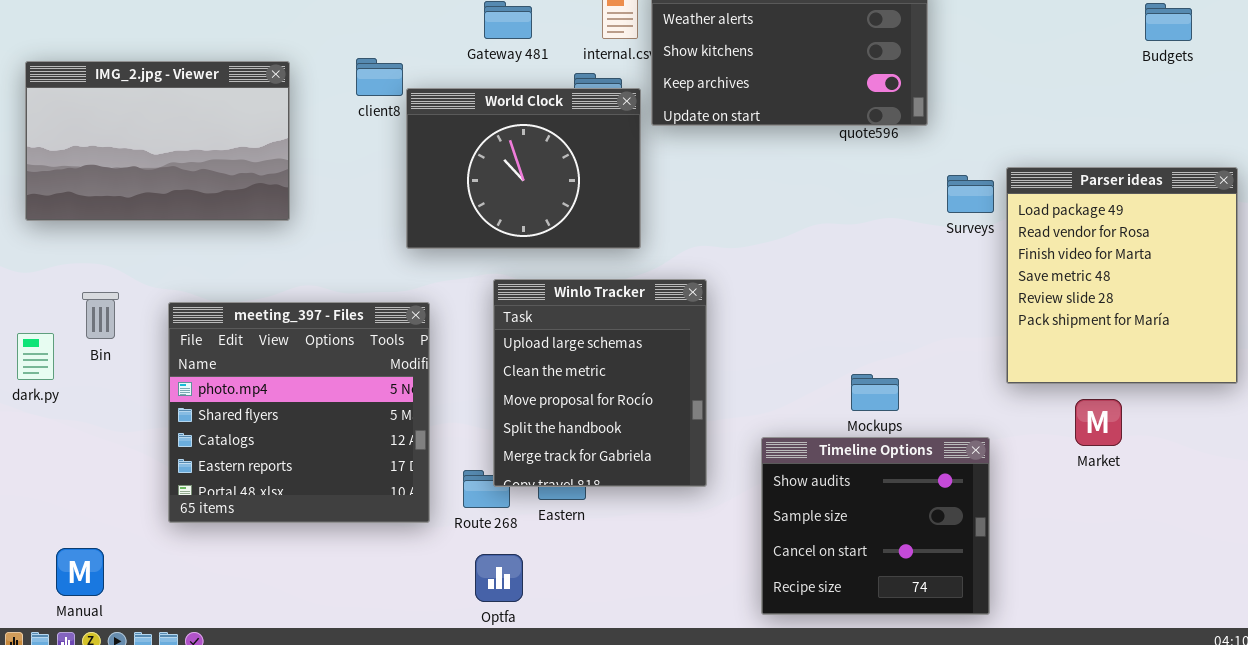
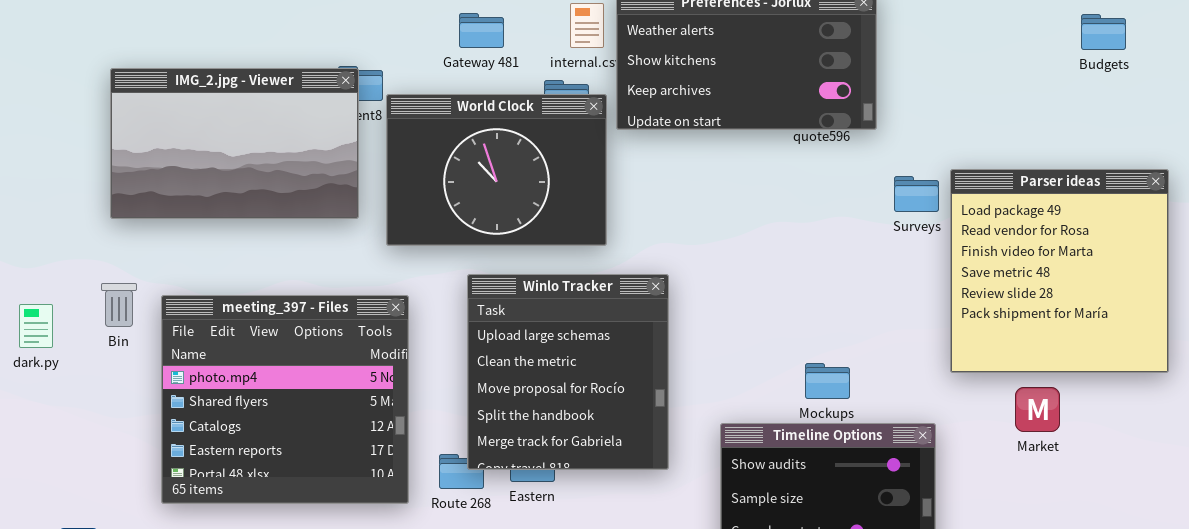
IMG_2.jpg - Viewer: [25,61,290,221] -> [110,68,359,219], moved
Bin: [82,292,119,339] -> [101,283,137,327], moved
dark.py: [17,333,54,380] -> [19,304,53,348], moved

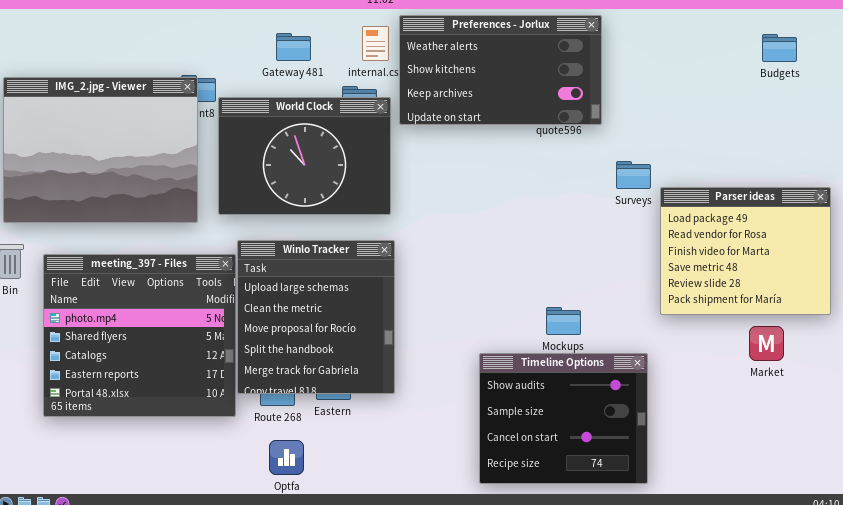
IMG_2.jpg - Viewer: [110,68,359,219] -> [3,77,198,223], resized
Parser ideas: [950,169,1169,373] -> [660,187,831,315], resized
Winlo Tracker: [467,274,669,470] -> [237,240,395,394], moved
Market: [1015,387,1060,432] -> [749,326,784,361], moved

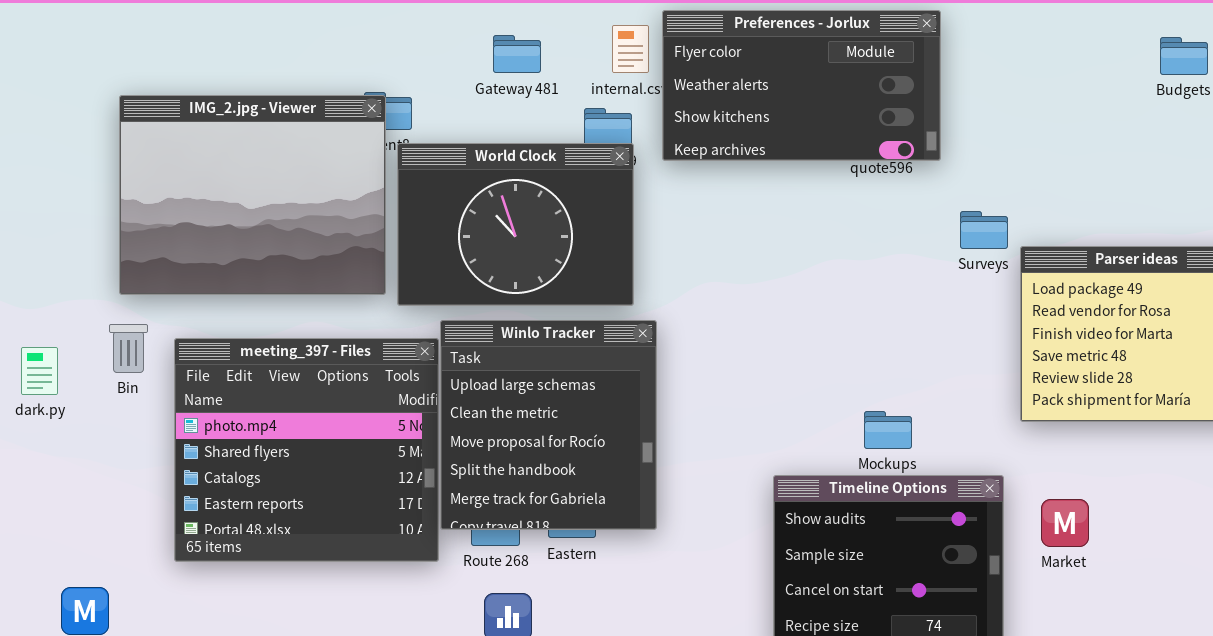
Preferences - Jorlux: [399,15,602,125] -> [662,10,941,161], scrolled up 1 row
World Clock: [218,97,391,215] -> [397,143,634,306], moved
Market: [749,326,784,361] -> [1041,499,1089,547], moved

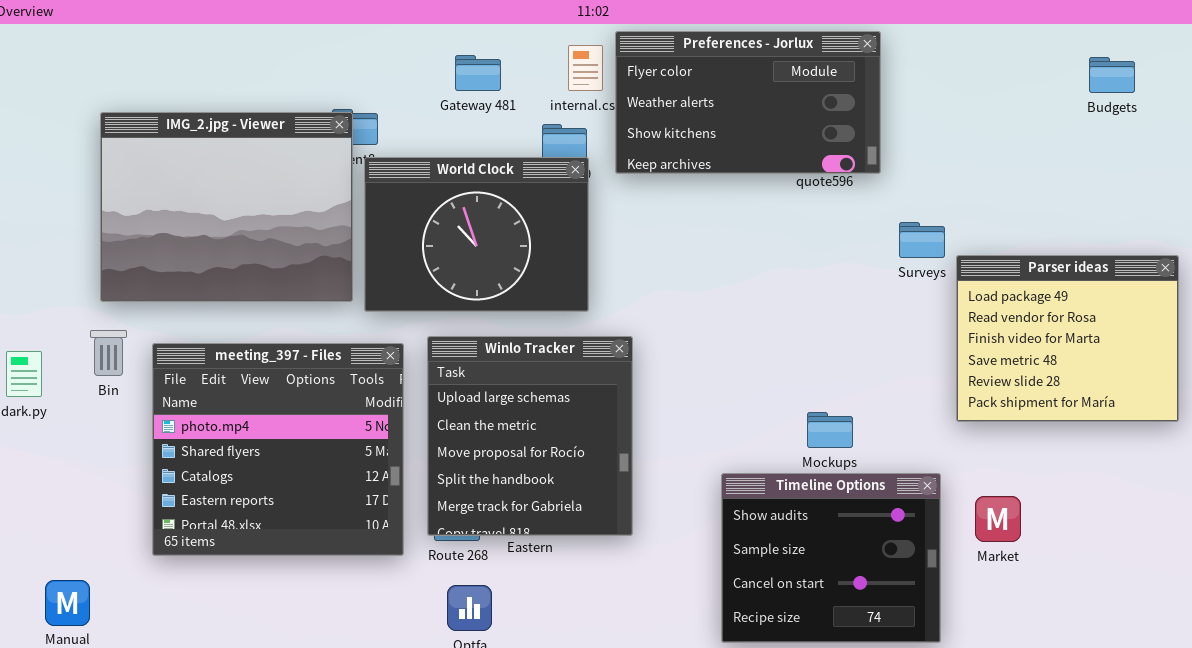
Winlo Tracker: [440,320,657,530] -> [427,336,633,536], moved

